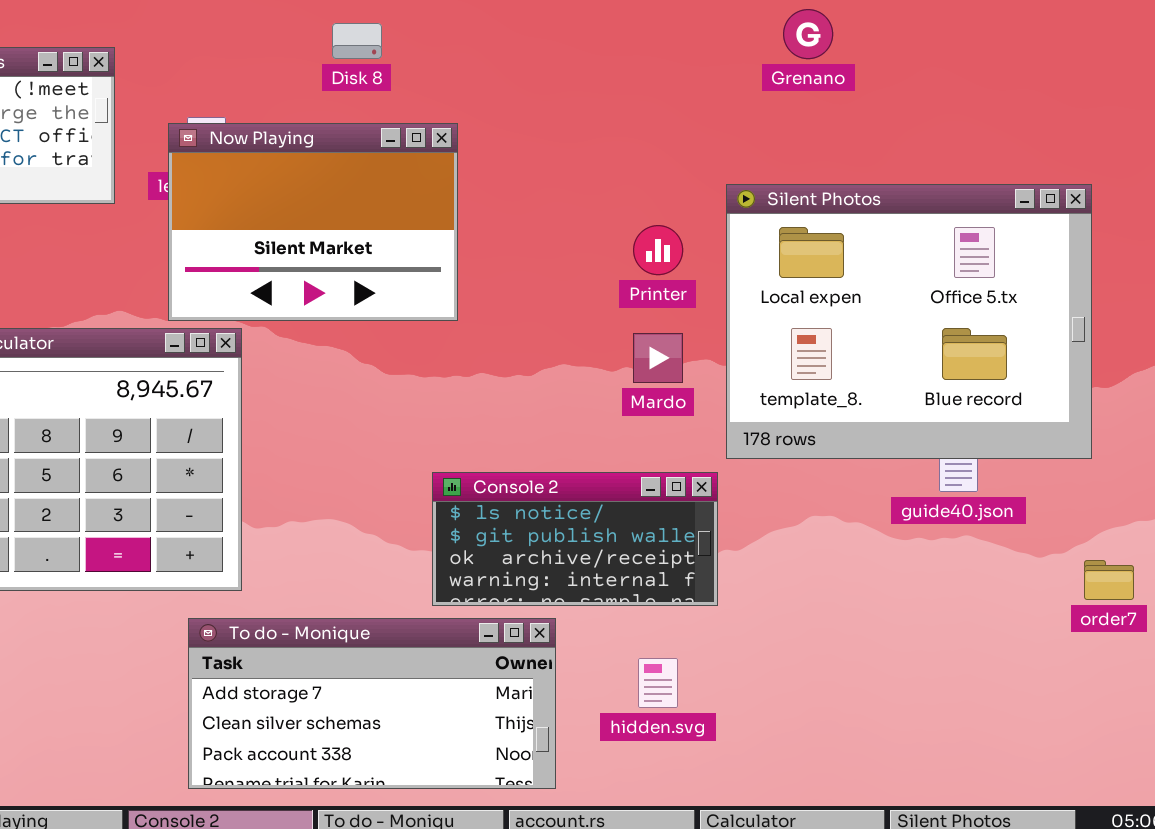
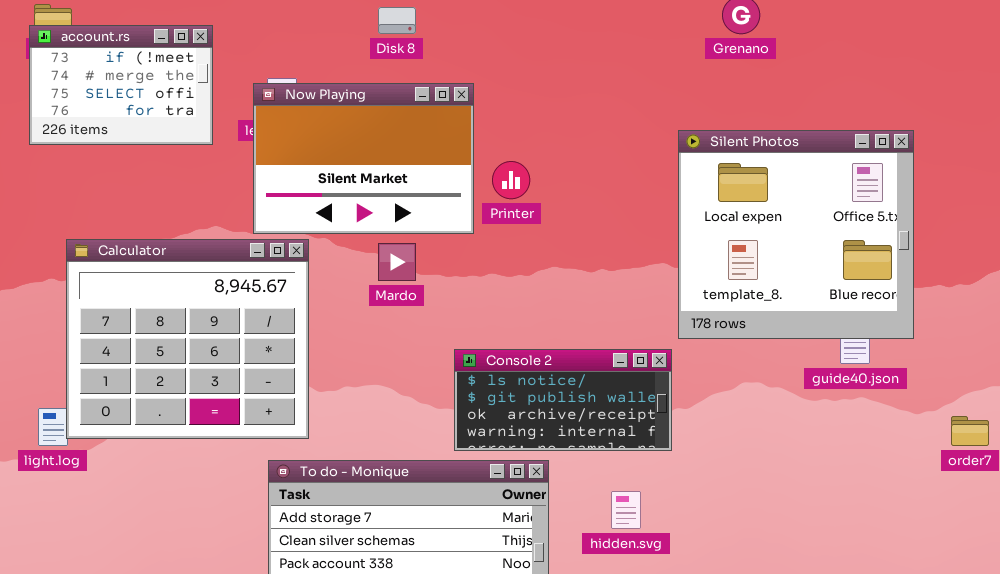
Silent Photos: [726,184,1092,459] -> [678,130,914,339], resized
Printer: [633,225,683,275] -> [492,161,530,199], moved
Mardo: [633,333,683,383] -> [378,243,416,281], moved

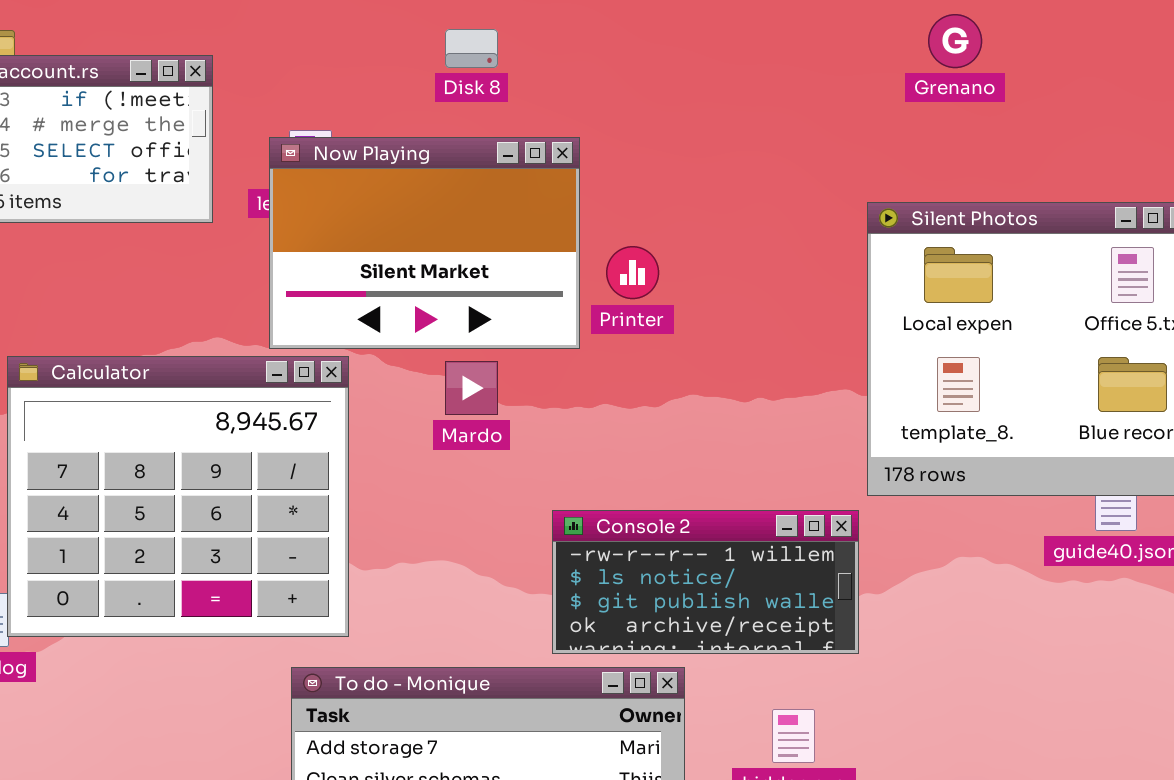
Console 2: [454,349,672,451] -> [552,510,859,654], scrolled up 1 row

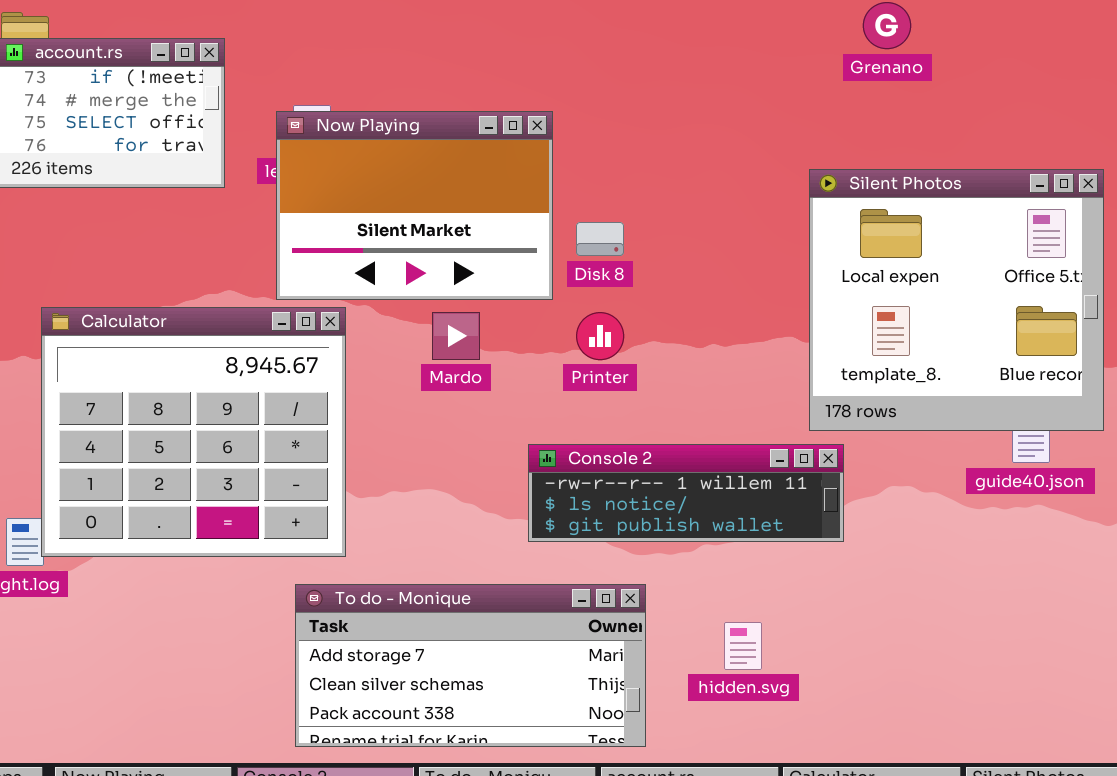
Disk 8: [445,29,498,68] -> [576,222,624,256], moved
Printer: [606,246,659,299] -> [576,312,624,360], moved
Console 2: [552,510,859,654] -> [528,444,844,542], resized

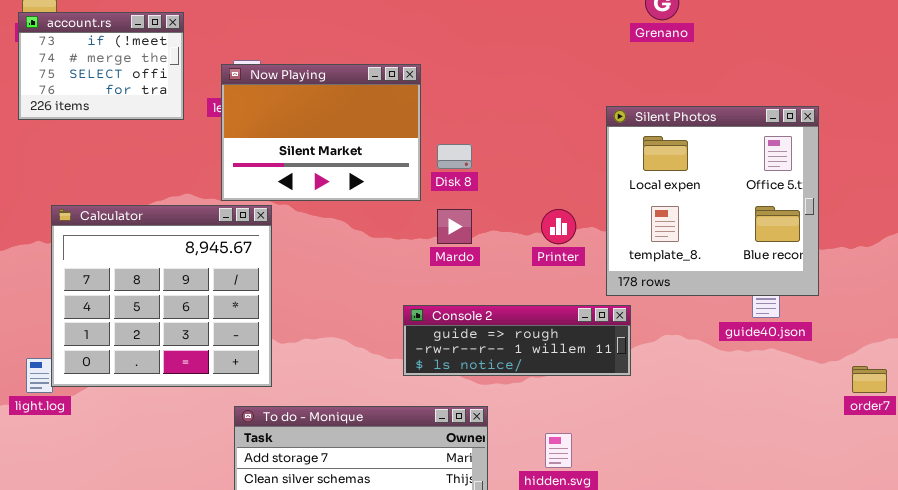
Mardo: [432,312,480,360] -> [437,209,472,244], moved
Printer: [576,312,624,360] -> [541,209,576,244], moved
Console 2: [528,444,844,542] -> [403,305,631,376], scrolled up 1 row

